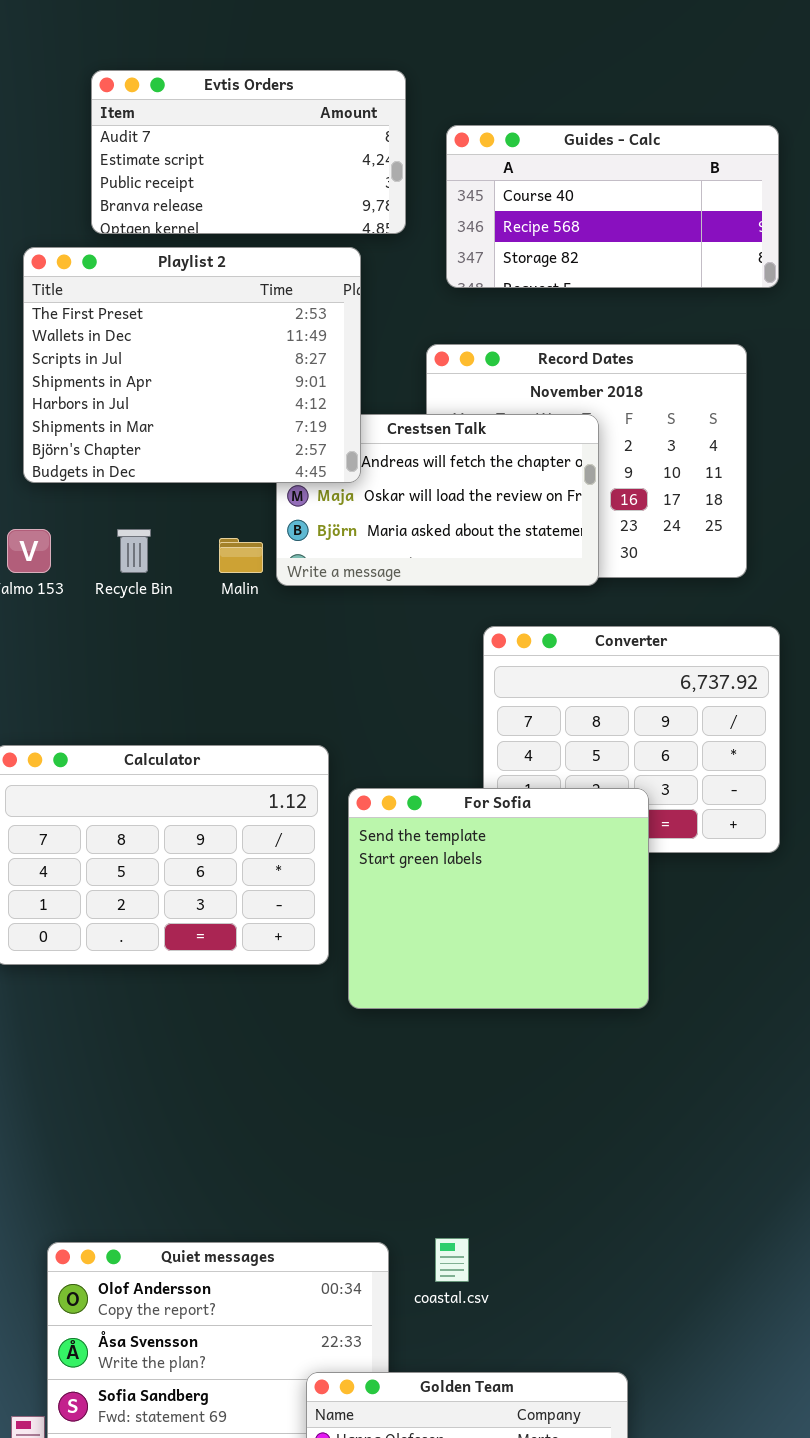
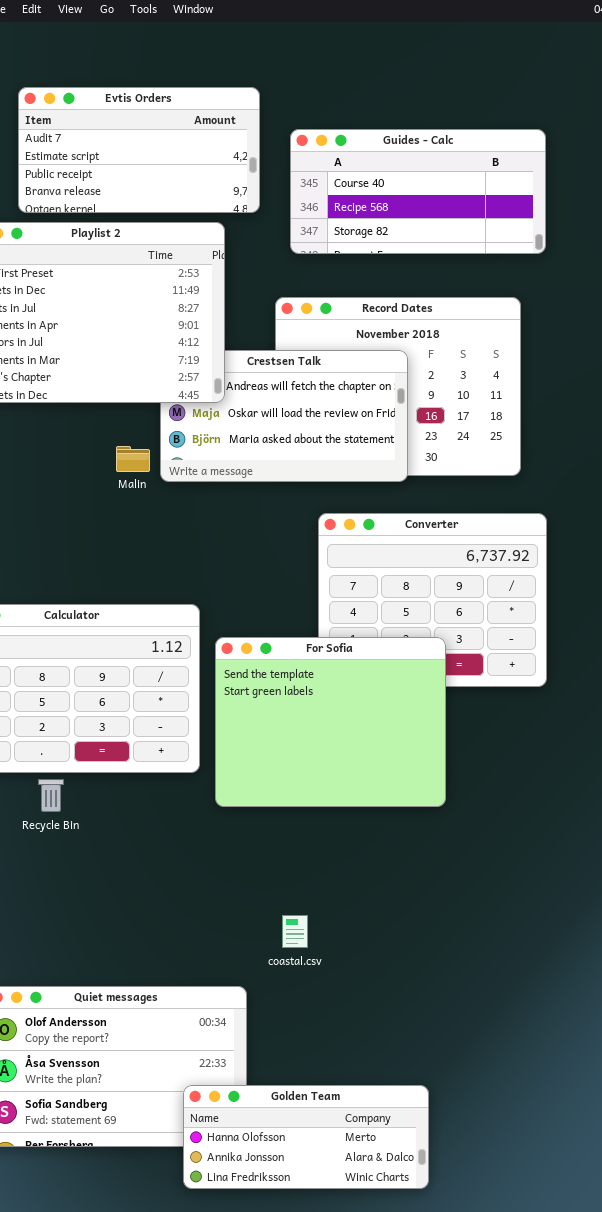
Recycle Bin: [117,529,151,573] -> [38,779,64,812], moved
coastal.csv: [435,1238,469,1282] -> [282,915,308,948], moved

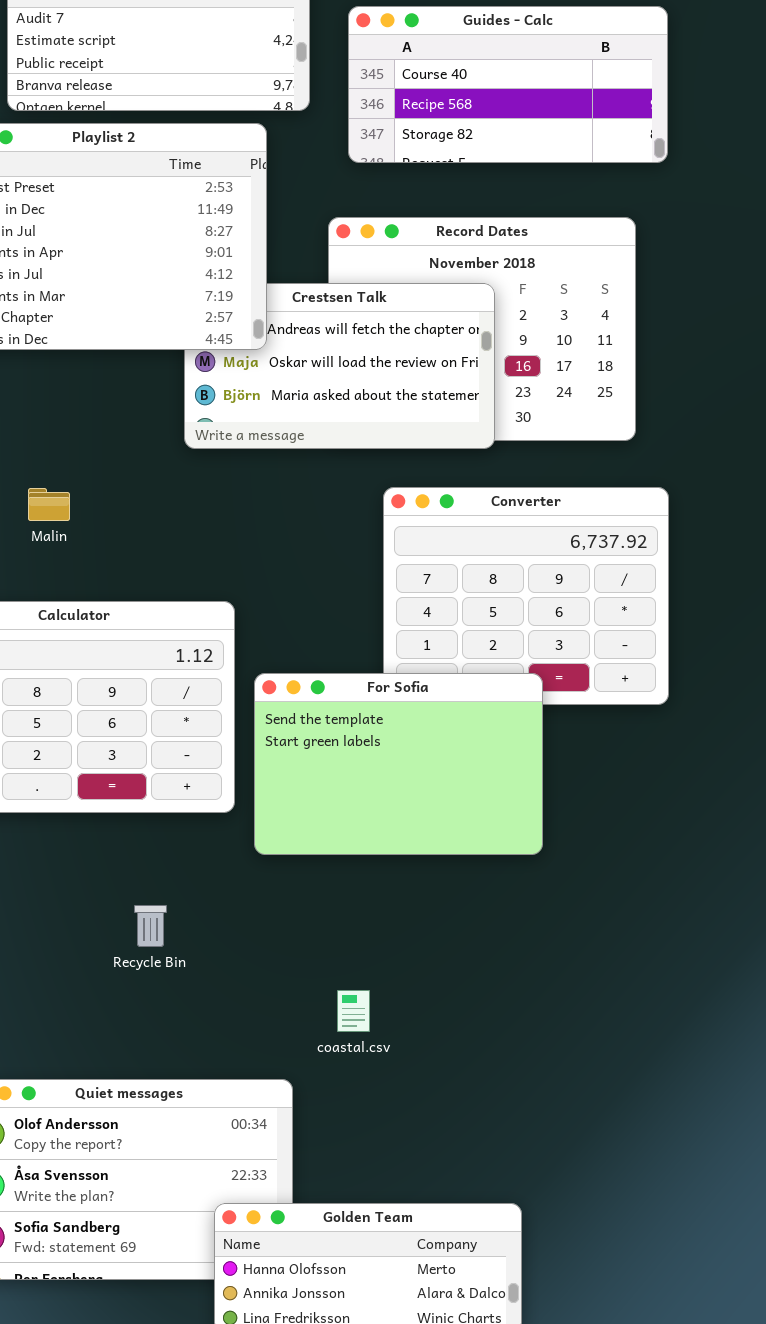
Malin: [116,446,150,472] -> [28,488,70,521], moved
For Sofia: [215,637,446,807] -> [254,673,543,855], resized
Recycle Bin: [38,779,64,812] -> [134,905,167,947], moved

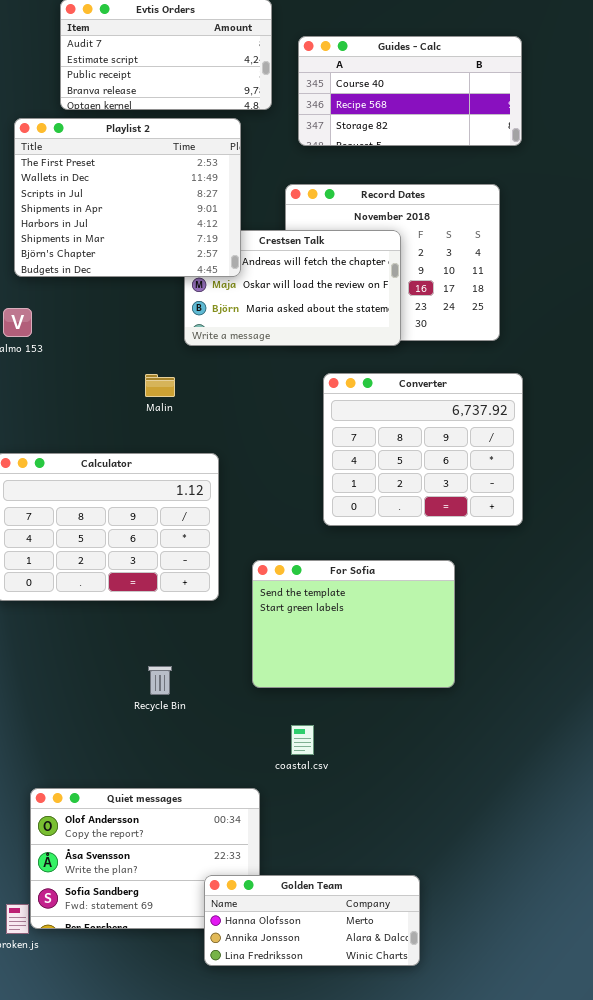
Malin: [28,488,70,521] -> [145,374,175,397], moved
For Sofia: [254,673,543,855] -> [252,560,455,688], moved

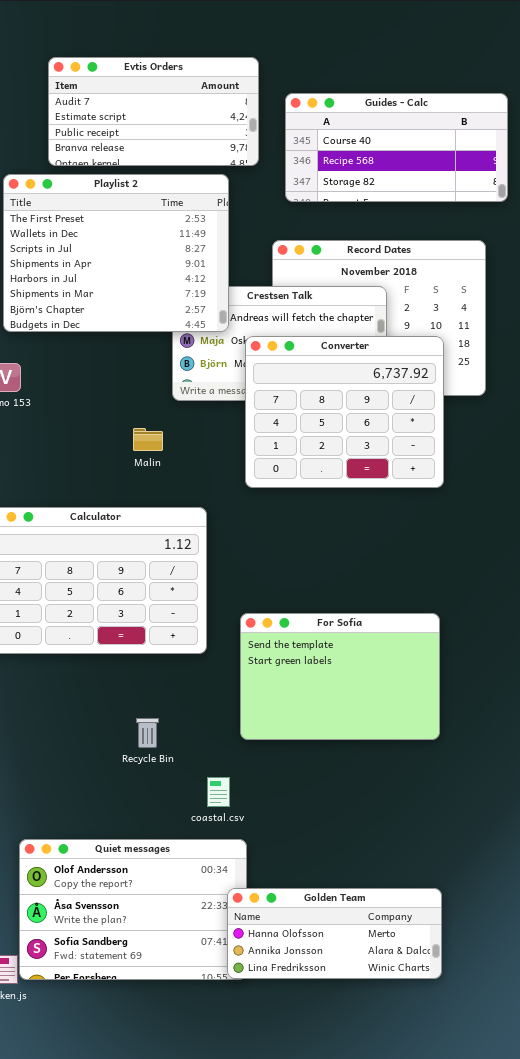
Converter: [323,373,523,526] -> [245,336,444,488], moved
coastal.csv: [291,725,314,755] -> [207,777,230,807], moved
Golden Team: [204,875,420,966] -> [227,888,442,979], moved

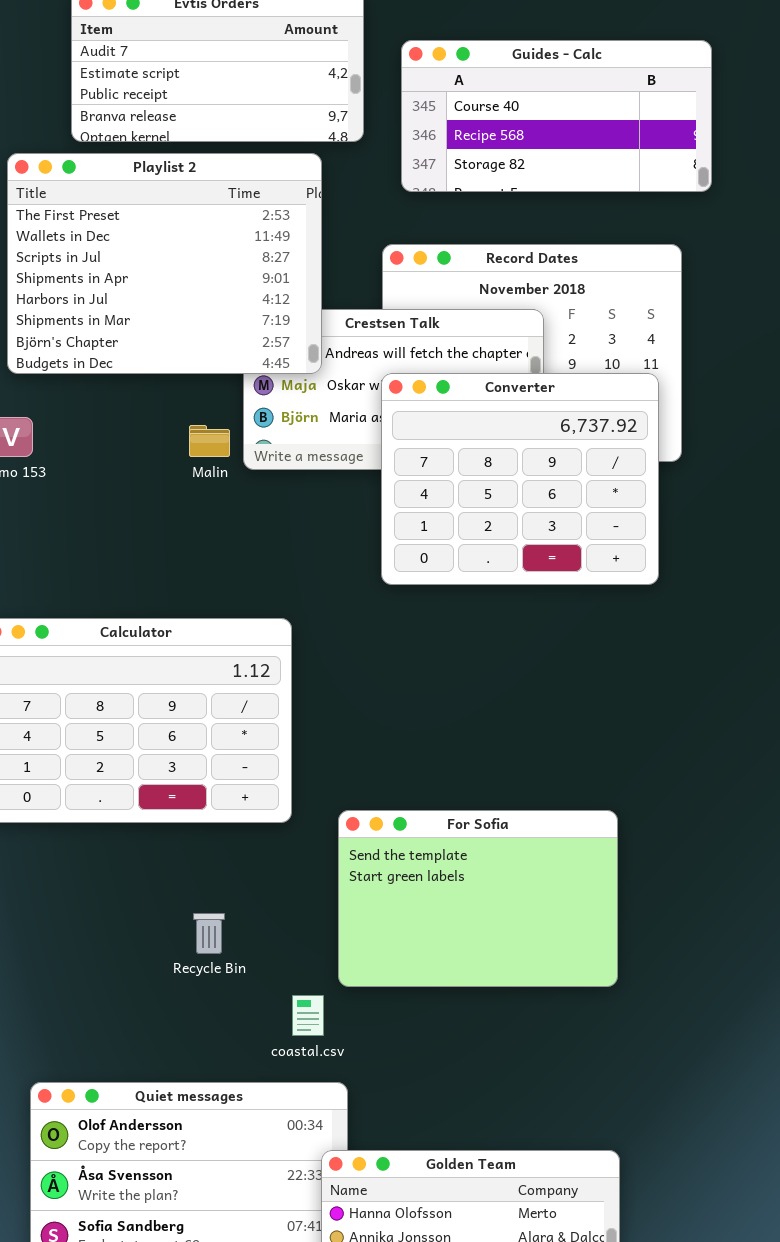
Converter: [245,336,444,488] -> [381,373,659,585], moved
Malin: [133,428,163,451] -> [189,425,230,457], moved
For Sofia: [240,613,440,740] -> [338,810,618,987], moved

